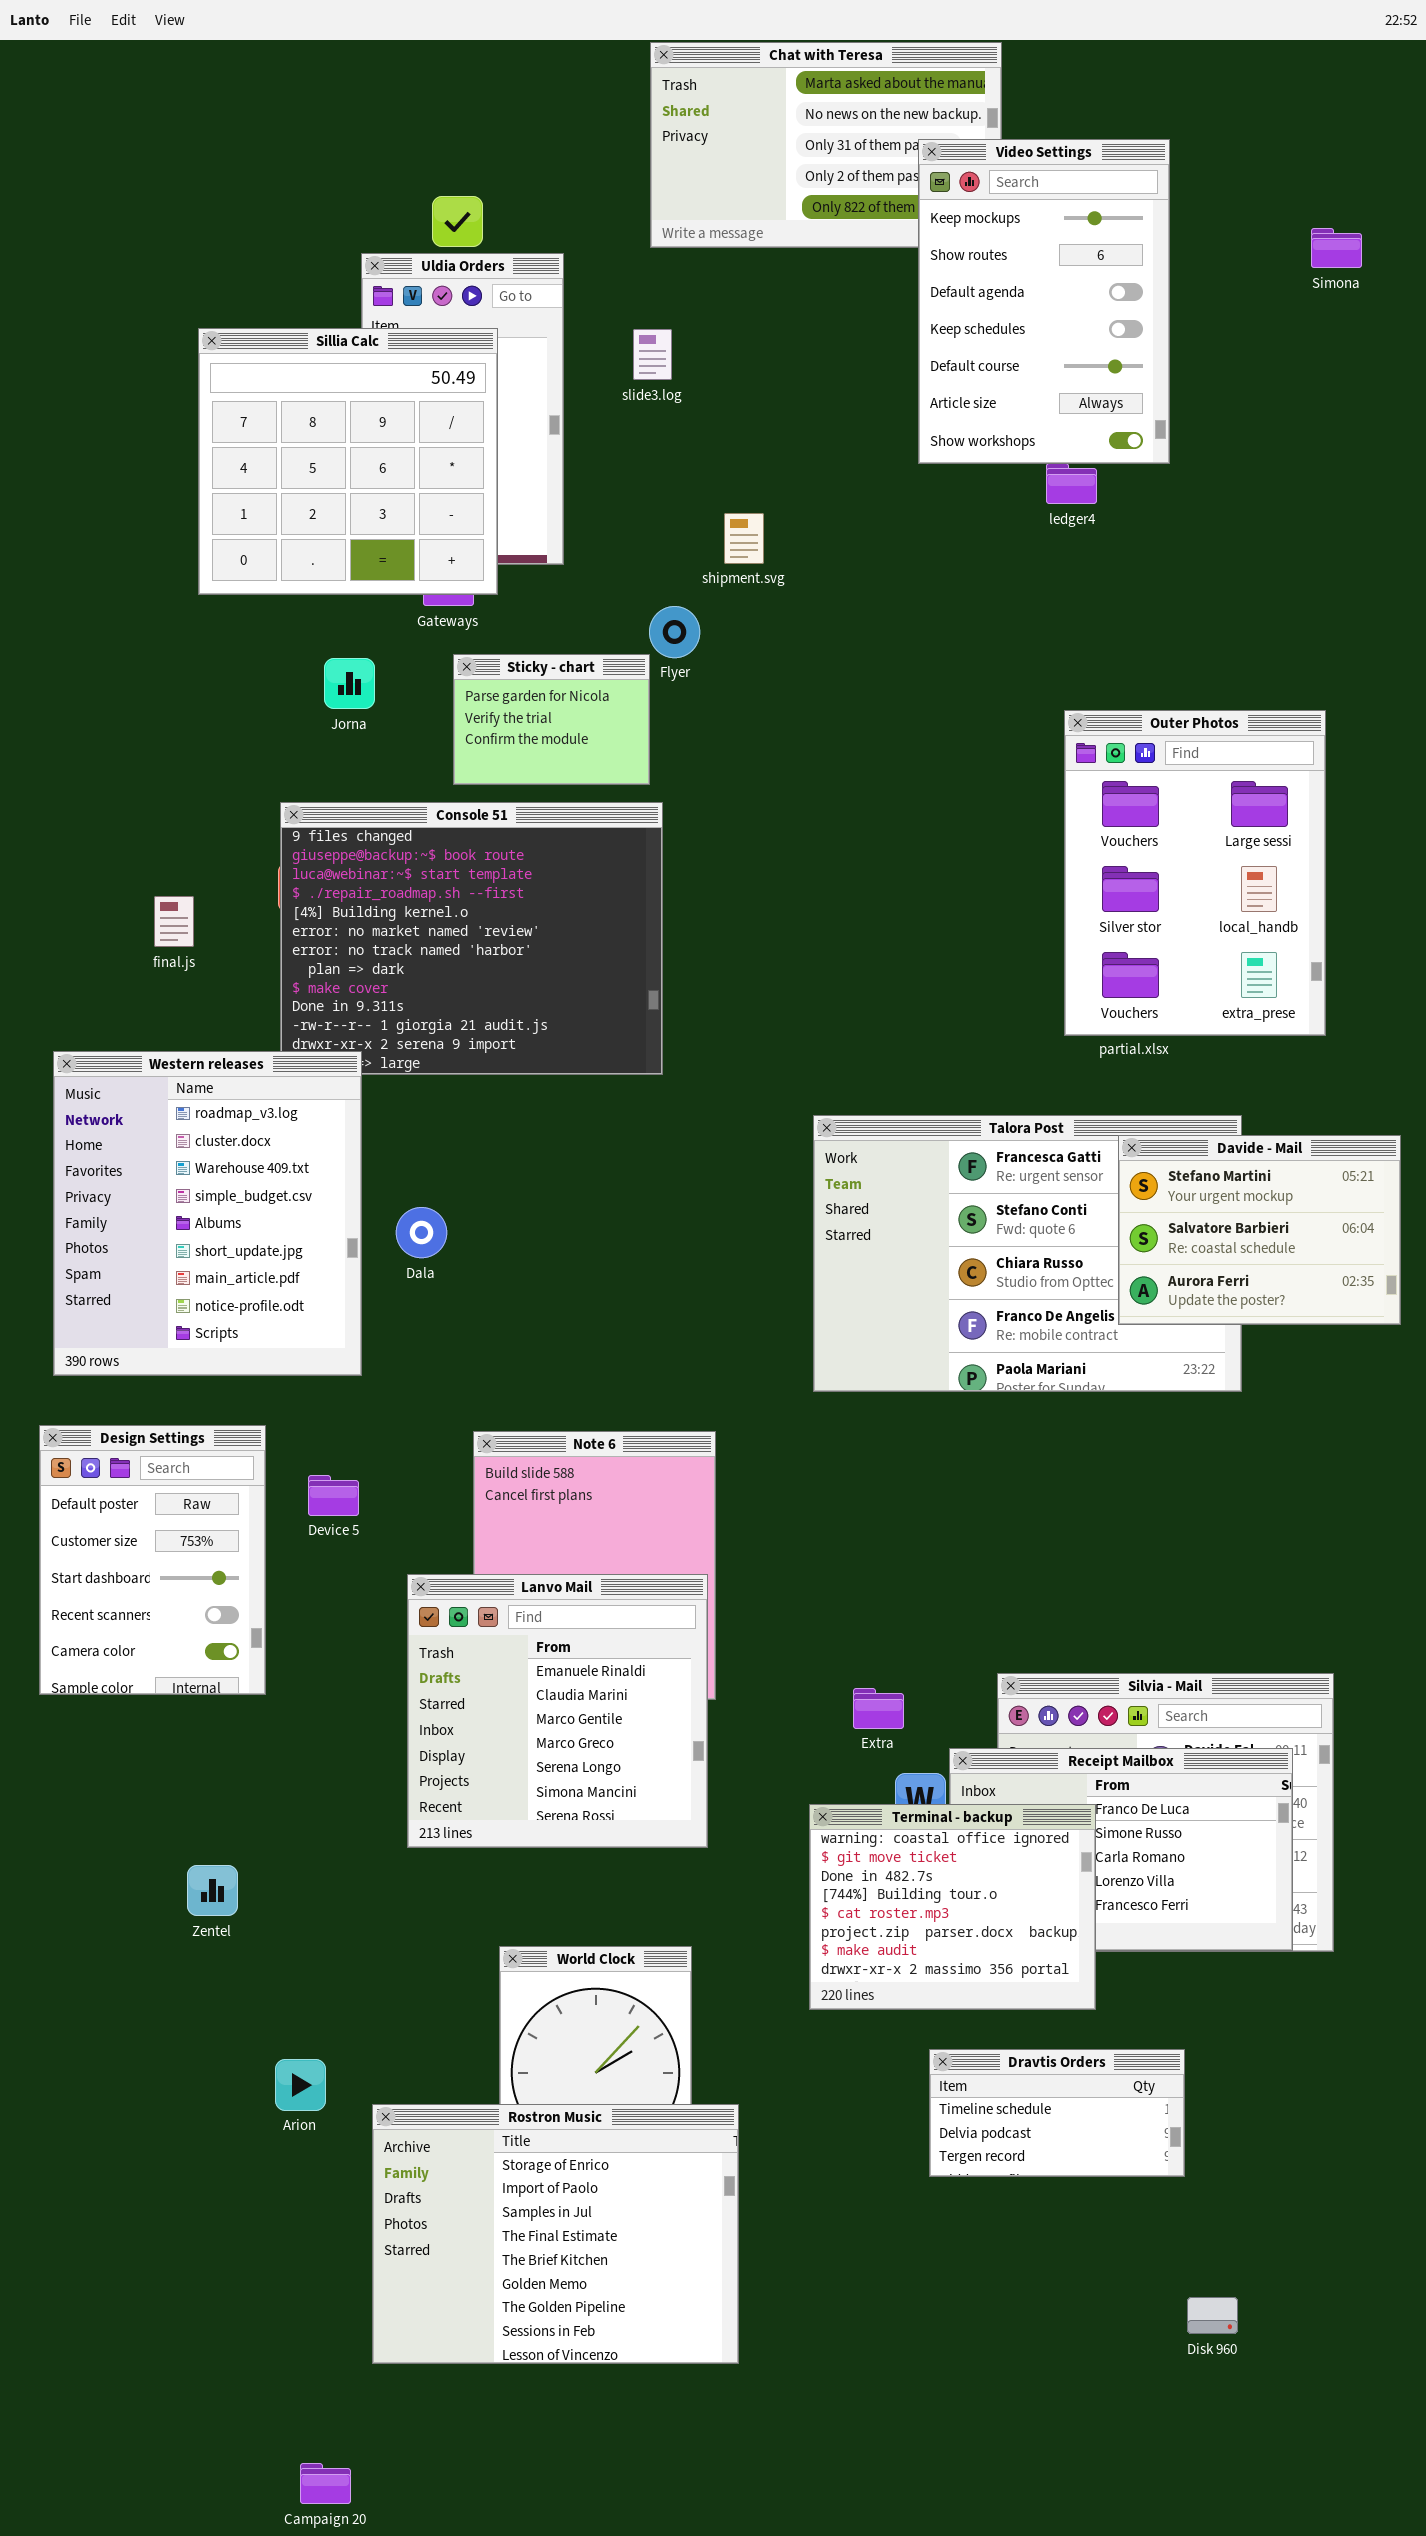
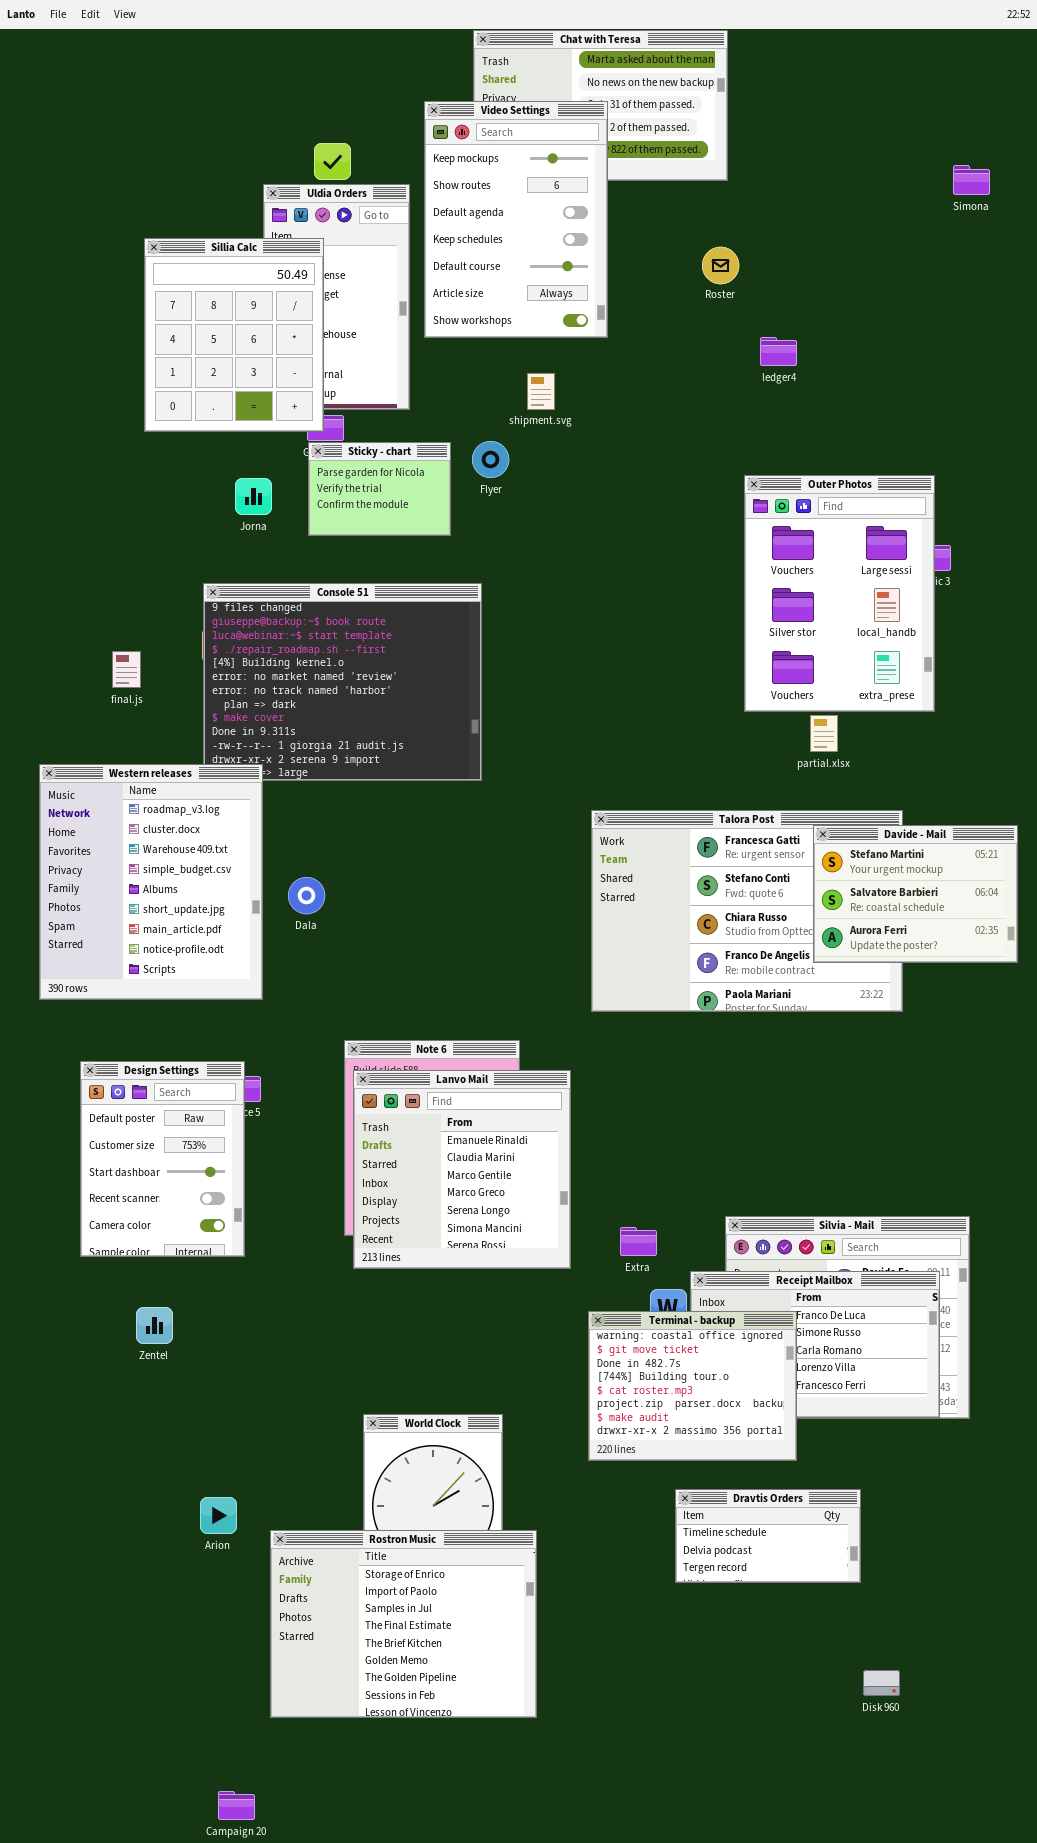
Video Settings: [918,139,1170,464] -> [424,101,608,338], moved
Sillia Calc: [198,328,498,595] -> [144,238,324,432], resized
Sticky - chart: [453,654,650,785] -> [308,442,451,536], moved
Outer Photos: [1064,710,1326,1036] -> [744,475,935,712], moved
Design Settings: [39,1425,266,1695] -> [80,1061,245,1257], moved
Lanvo Mail: [407,1574,708,1848] -> [353,1070,571,1269], moved
Zentel: [187,1865,238,1916] -> [136,1307,173,1344], moved

